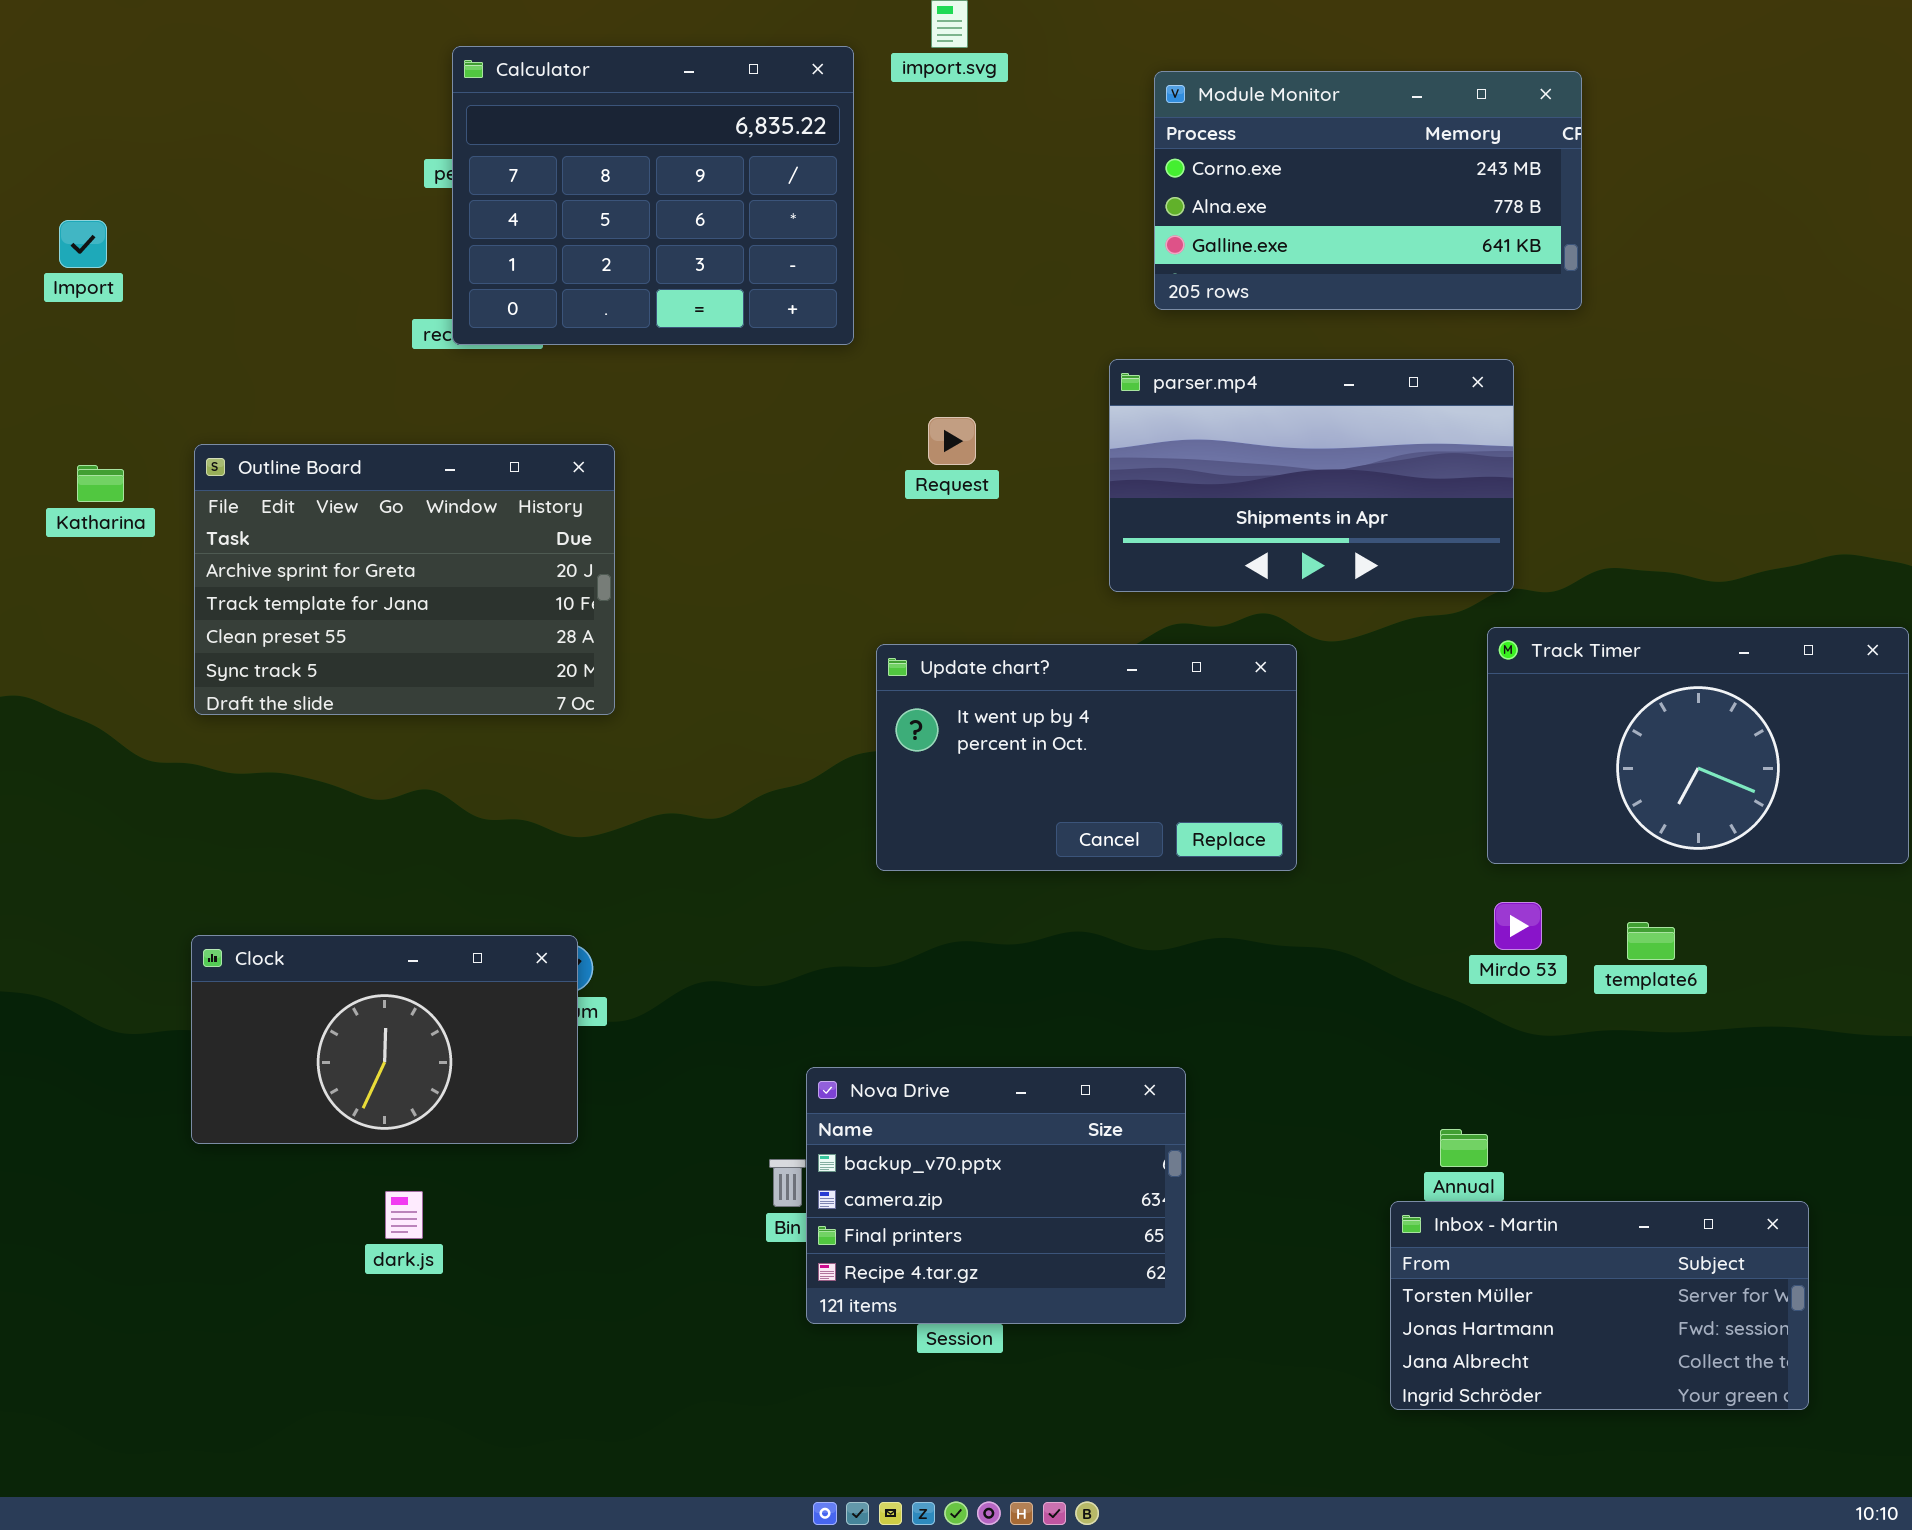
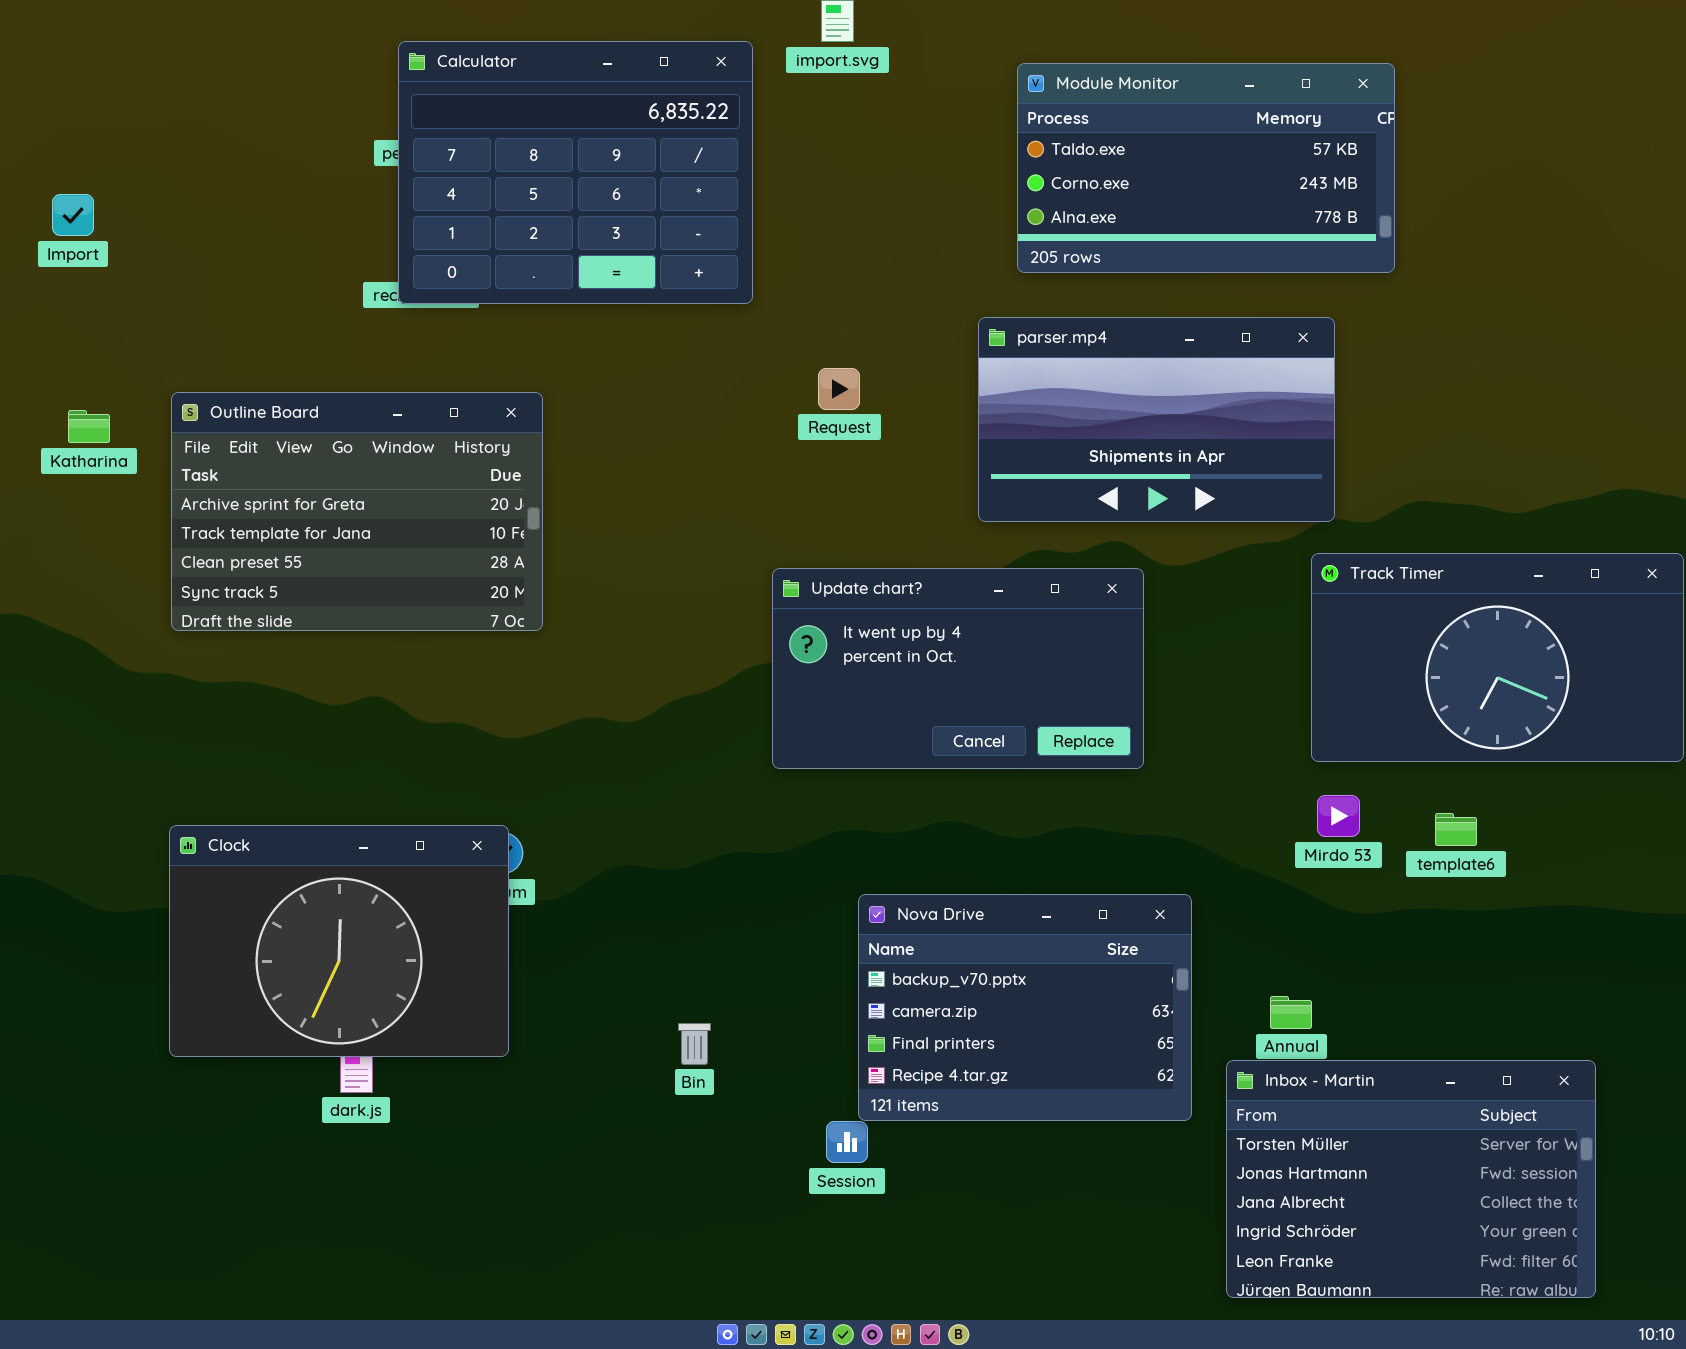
Module Monitor: [1154,71,1582,310] -> [1017,63,1395,273], scrolled up 1 row
Clock: [191,935,578,1144] -> [169,825,509,1057], resized
Nova Drive: [806,1067,1186,1324] -> [858,894,1192,1121], moved
Inbox - Martin: [1390,1201,1809,1410] -> [1226,1060,1596,1298], resized

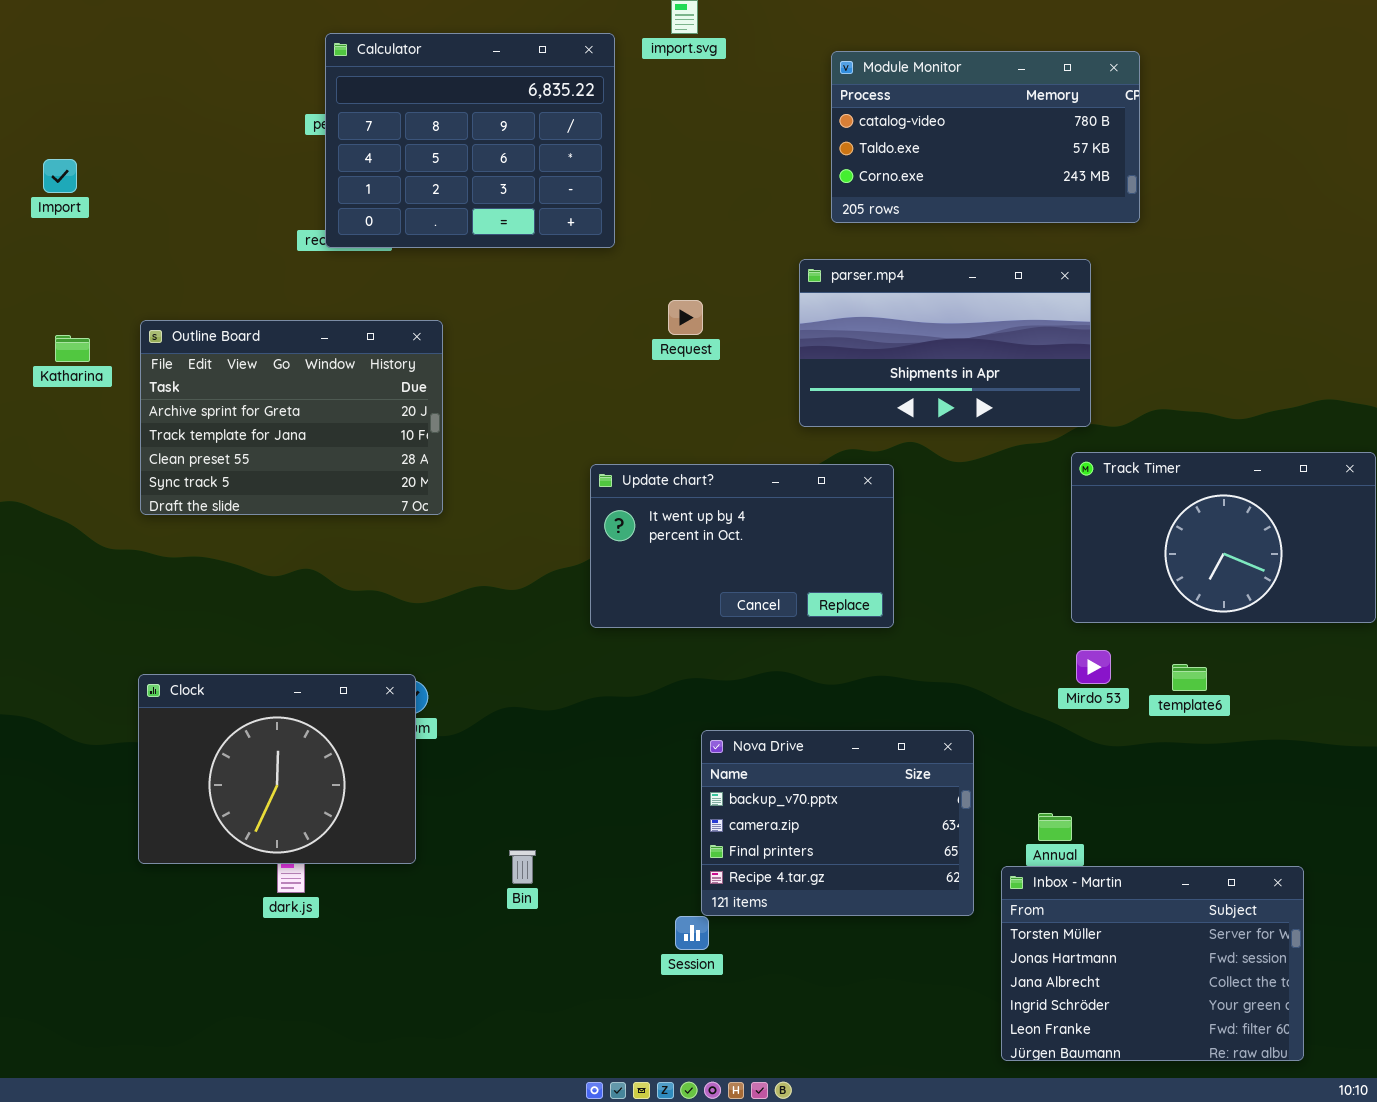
Module Monitor: [1017,63,1395,273] -> [831,51,1140,223], scrolled up 1 row
Update chart?: [772,568,1144,769] -> [590,464,894,628], moved
Bin: [678,1023,711,1065] -> [509,850,536,884], moved

